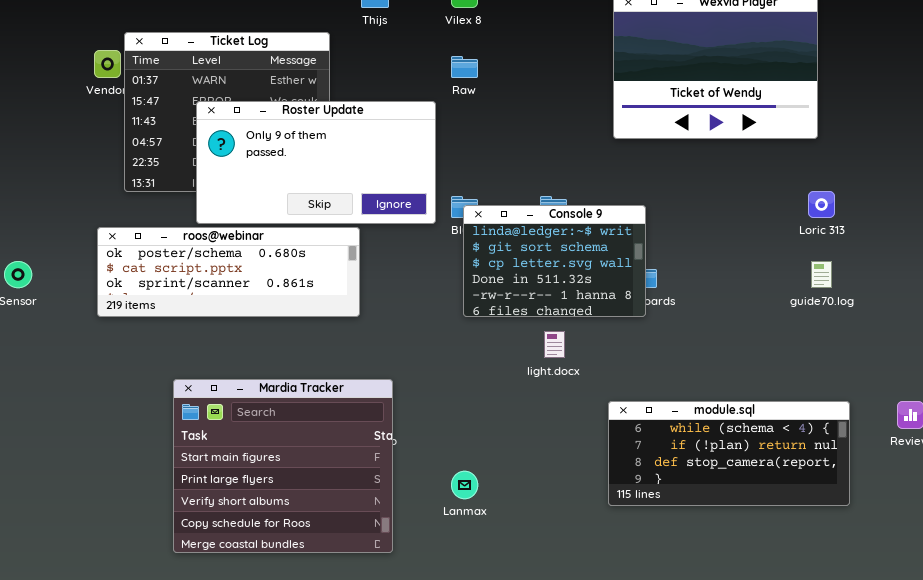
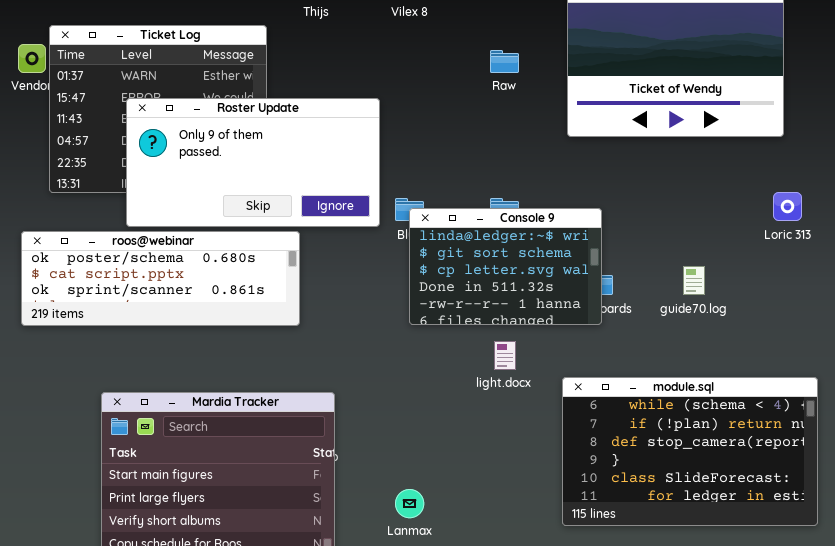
Raw: [451,56,478,78] -> [490,50,519,73], moved
guide70.log: [811,261,832,288] -> [683,266,705,295], moved
module.sql: [608,401,850,506] -> [562,377,818,526], resized

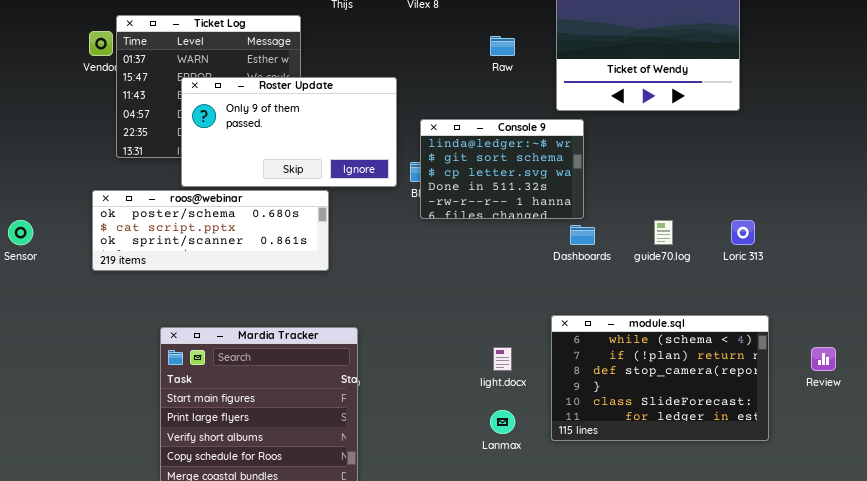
Loric 313: [773,192,802,221] -> [731,220,755,245], moved
Console 9: [409,208,602,325] -> [420,119,584,219], moved
light.docx: [494,341,516,370] -> [493,347,512,371], moved
Lanmax: [395,489,424,518] -> [490,410,515,434], moved

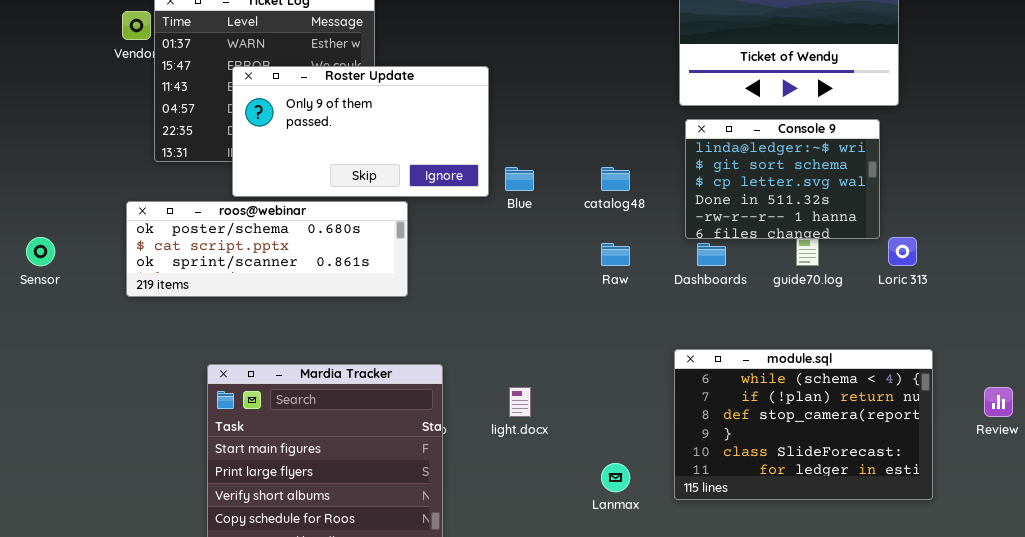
Raw: [490,36,515,56] -> [601,243,630,266], moved
Console 9: [420,119,584,219] -> [685,119,880,239], moved
light.docx: [493,347,512,371] -> [509,387,531,417], moved

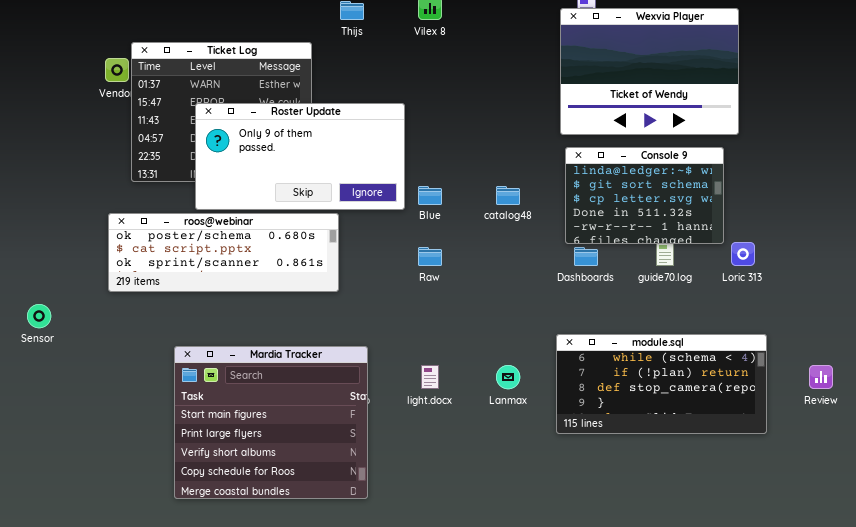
Sensor: [26,237,55,266] -> [27,304,51,328], moved
Raw: [601,243,630,266] -> [418,247,442,266], moved
module.sql: [674,349,933,500] -> [556,334,767,434], resized
Lanmax: [601,463,630,492] -> [496,365,520,389], moved

